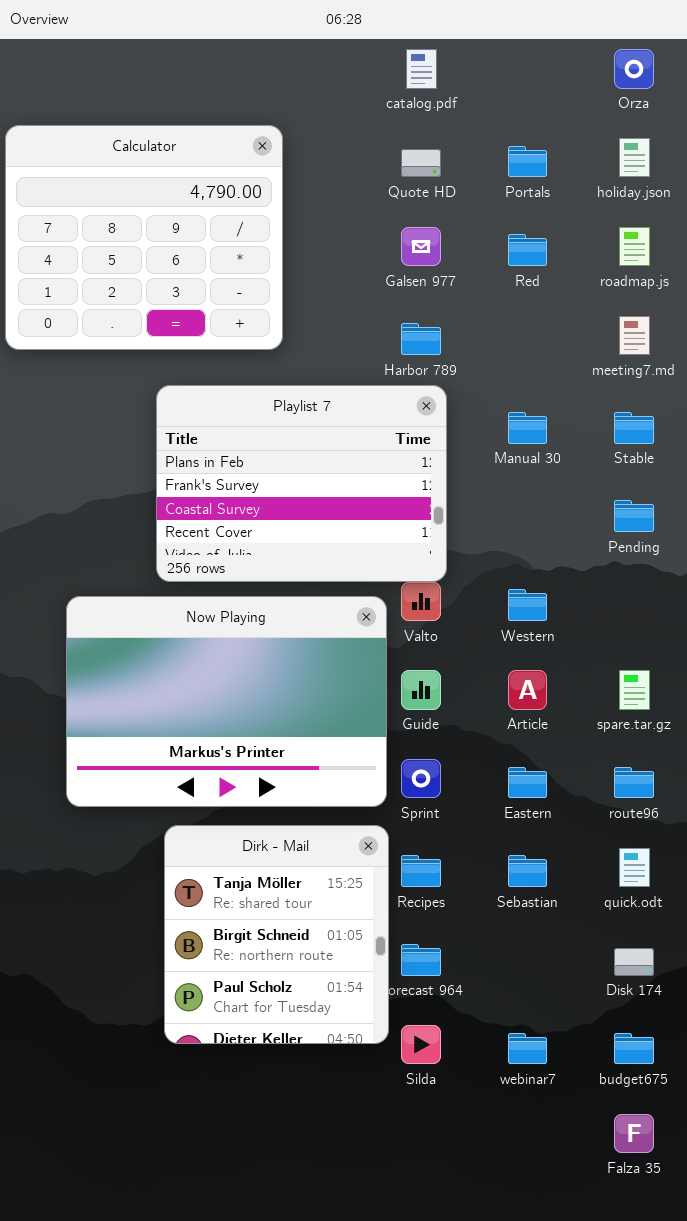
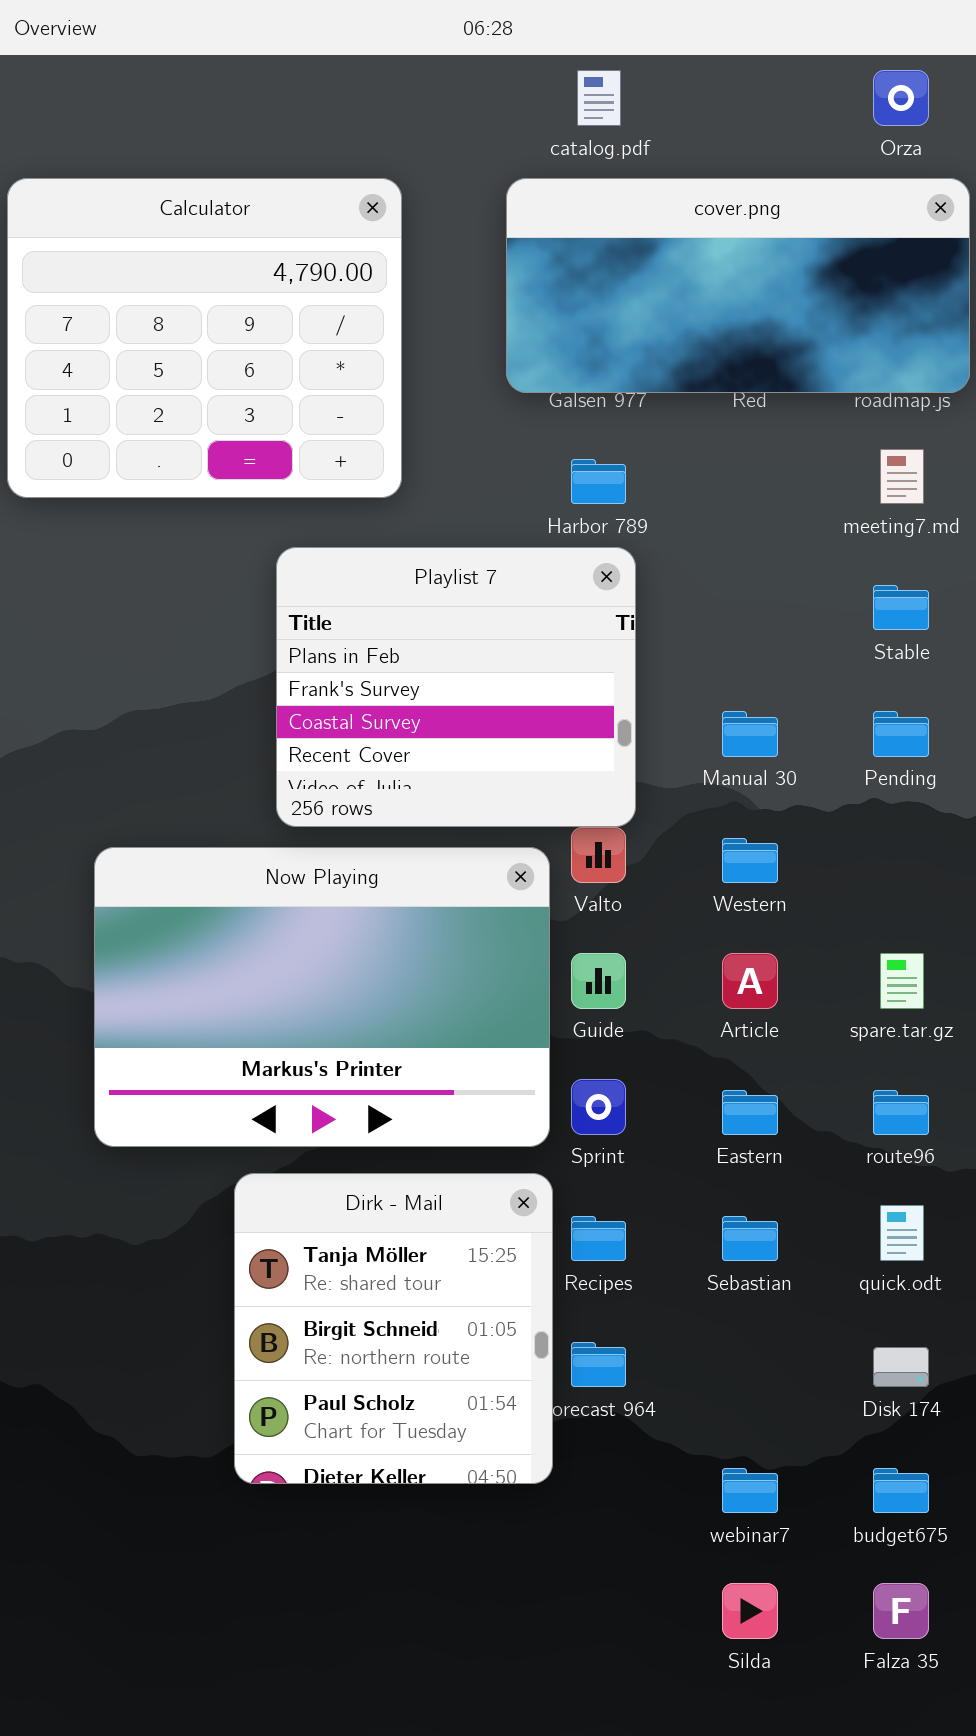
cover.png: none -> [506,178,970,393], opened
Playlist 7: [156,385,447,582] -> [276,547,636,827], resized
Manual 30: [508,412,547,444] -> [722,711,778,757], moved
Silda: [401,1025,441,1064] -> [722,1583,778,1639], moved

